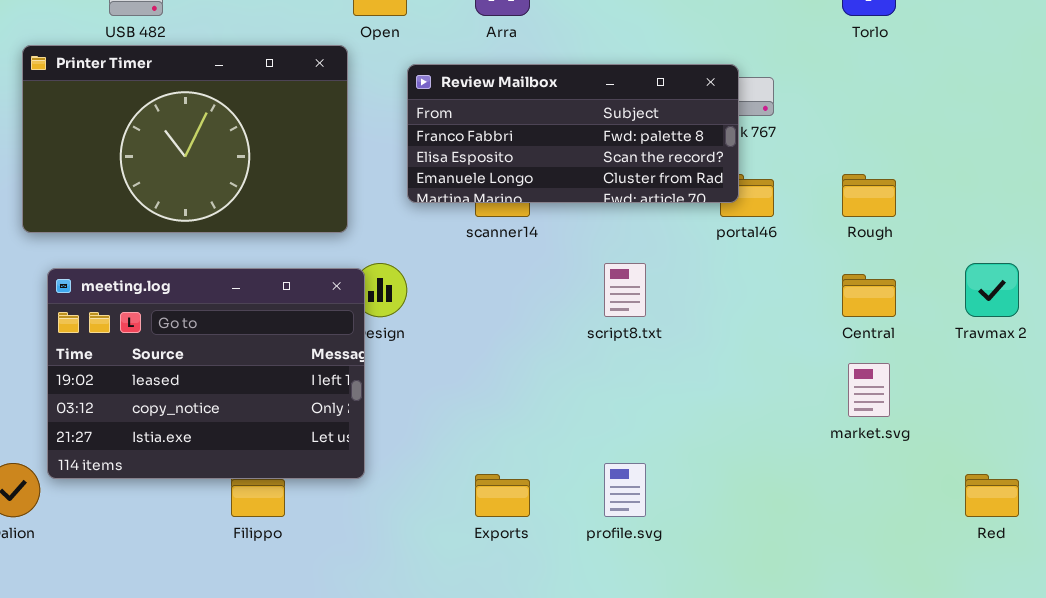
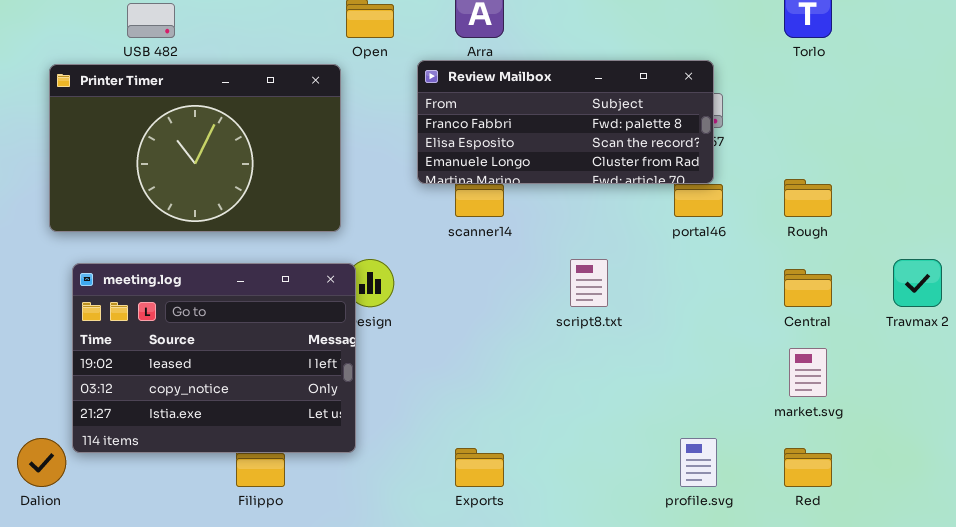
Review Mailbox: [407,64,739,203] -> [417,60,714,184], moved
profile.svg: [604,463,646,517] -> [680,438,717,487], moved
Red: [965,474,1019,517] -> [784,448,832,487], moved

